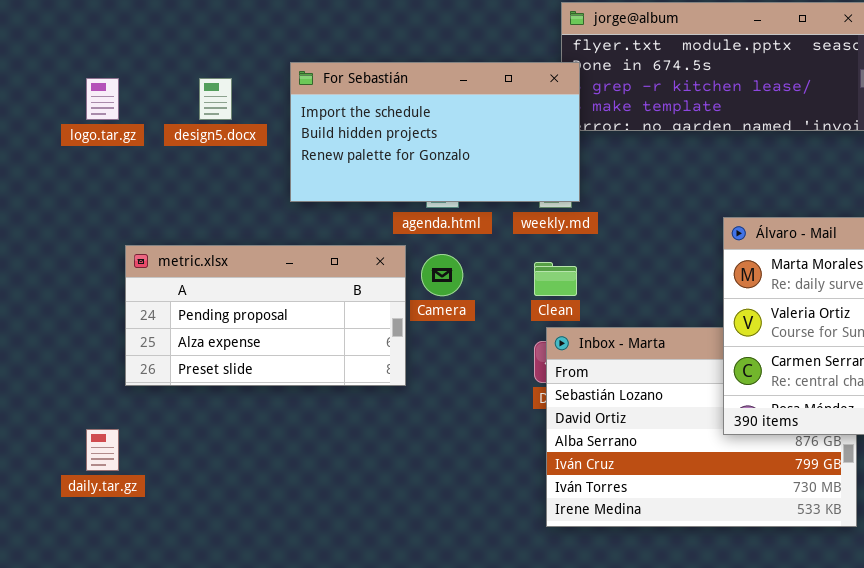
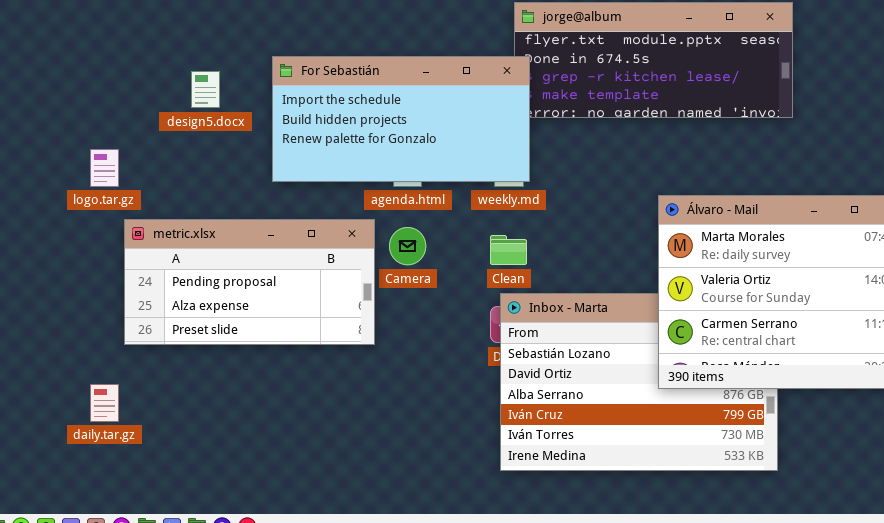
logo.tar.gz: [86,78,119,120] -> [90,149,119,187], moved

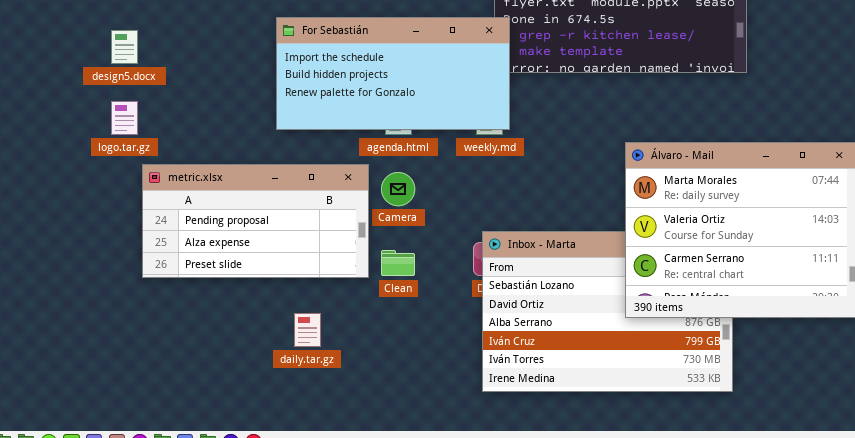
design5.docx: [191,71,220,108] -> [111,30,138,64], moved
Clean: [490,235,527,265] -> [381,250,415,276], moved
daily.tar.gz: [90,384,119,422] -> [294,313,321,347], moved

